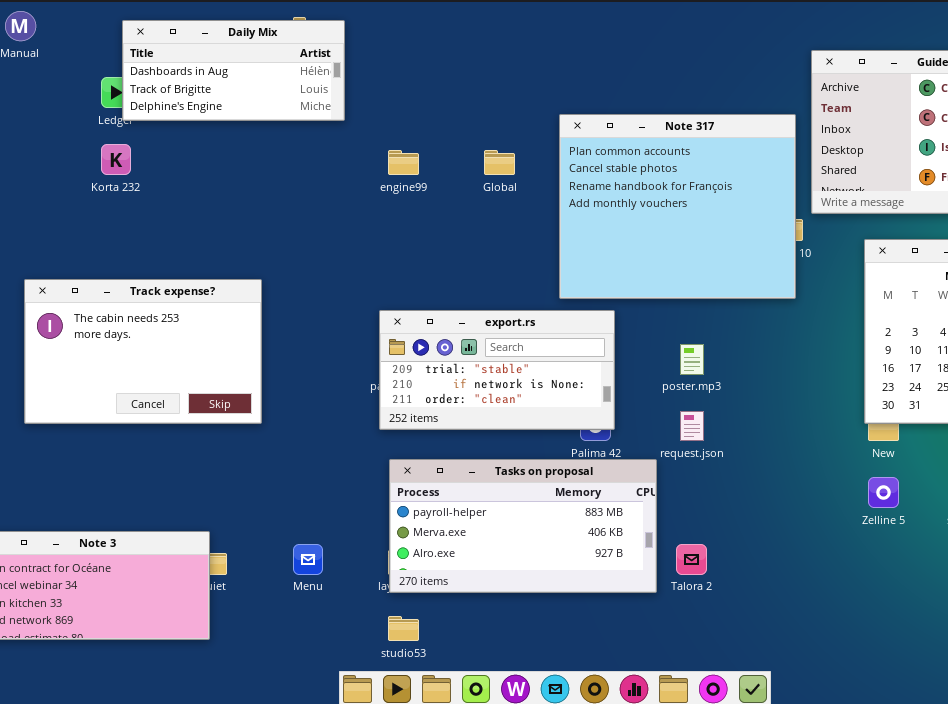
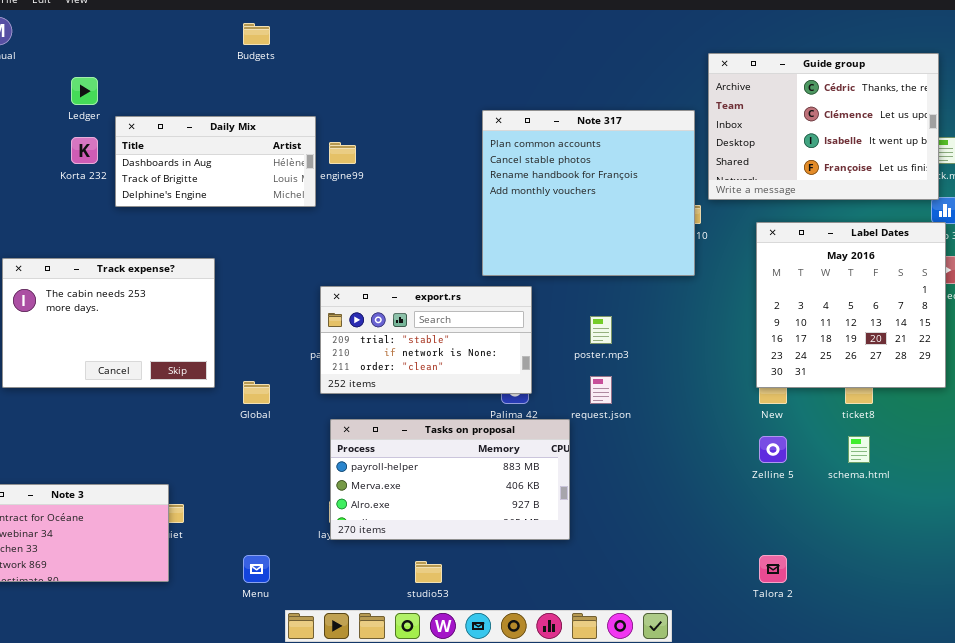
Daily Mix: [122,20,345,121] -> [115,116,316,207], moved
Global: [484,150,515,175] -> [243,381,270,404], moved
Menu: [293,544,323,575] -> [243,555,270,583], moved
Talora 2: [676,544,707,575] -> [759,555,787,583], moved
studio53: [388,616,419,641] -> [415,561,442,583], moved

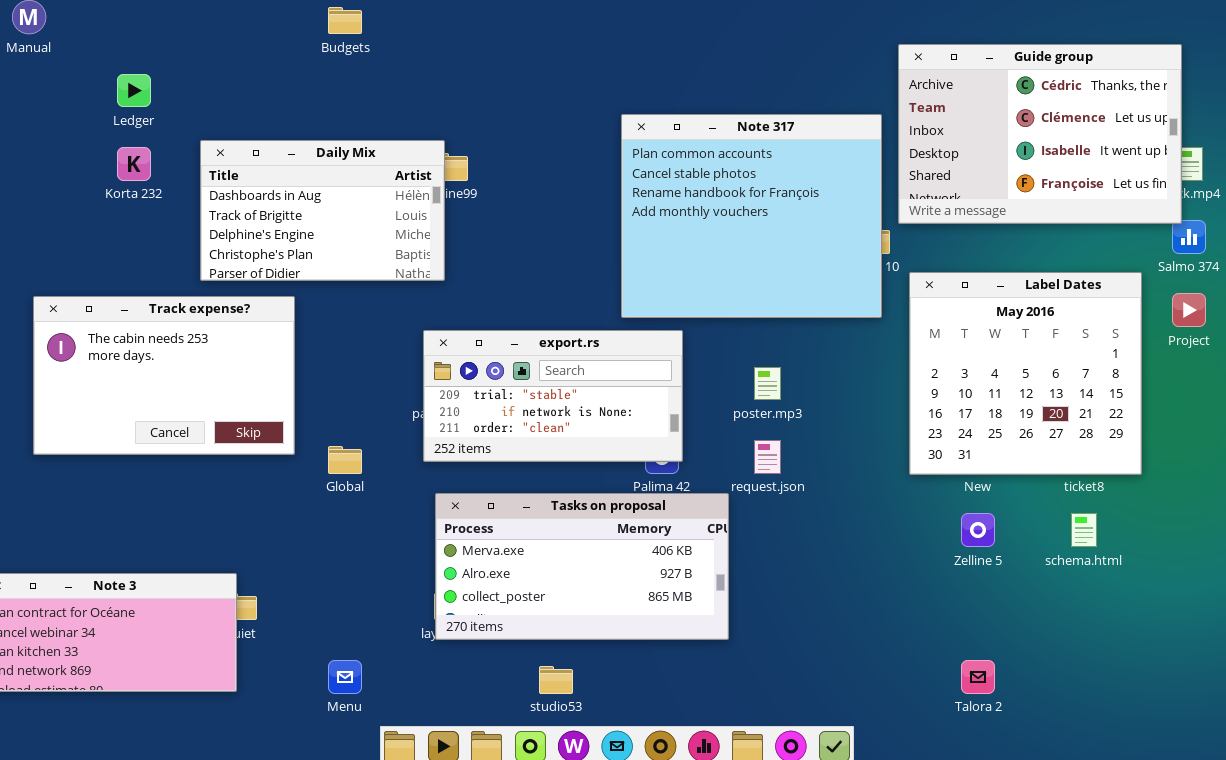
Daily Mix: [115,116,316,207] -> [200,140,445,281], moved, resized
Label Dates: [756,222,946,388] -> [909,272,1142,475], moved
Tasks on proposal: [330,419,570,540] -> [435,493,729,640], scrolled down 1 row

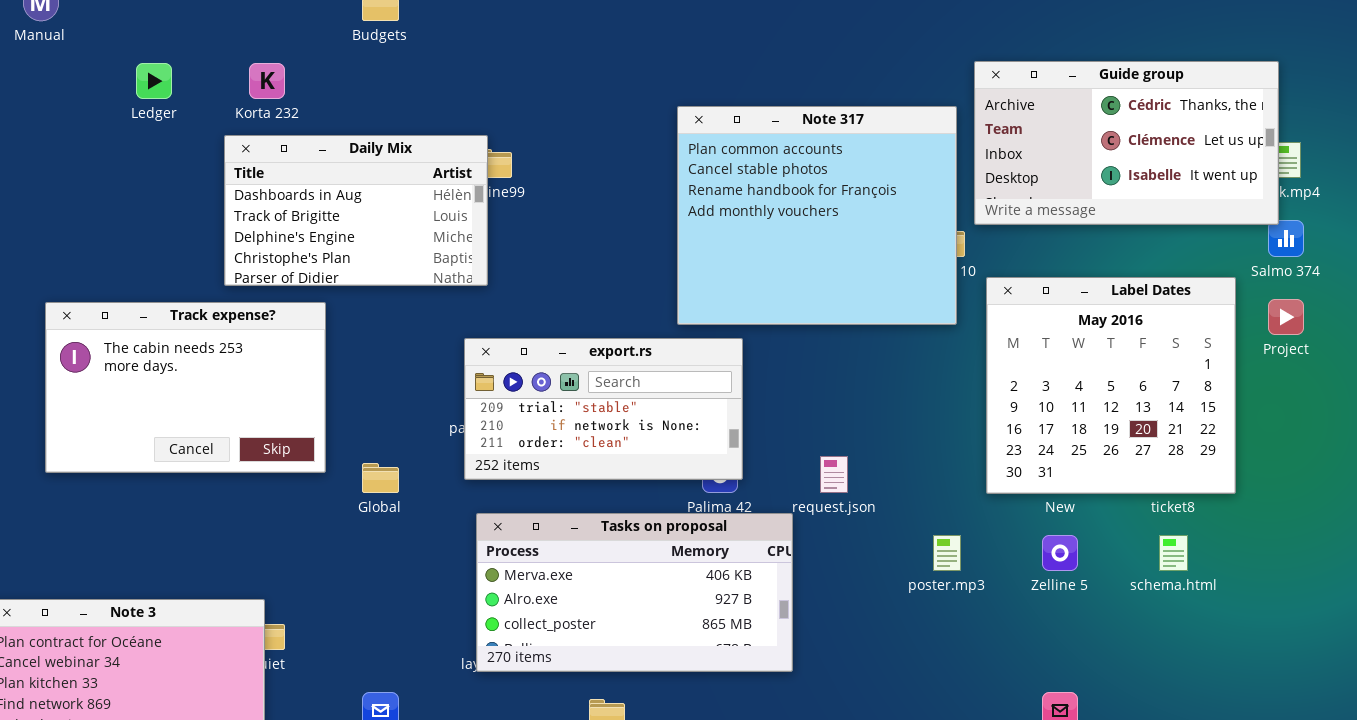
Guide group: [898,44,1182,224] -> [974,61,1279,225], resized
Korta 232: [117,147,151,181] -> [249,63,285,99], moved
poster.mp3: [754,367,781,400] -> [933,535,961,571], moved

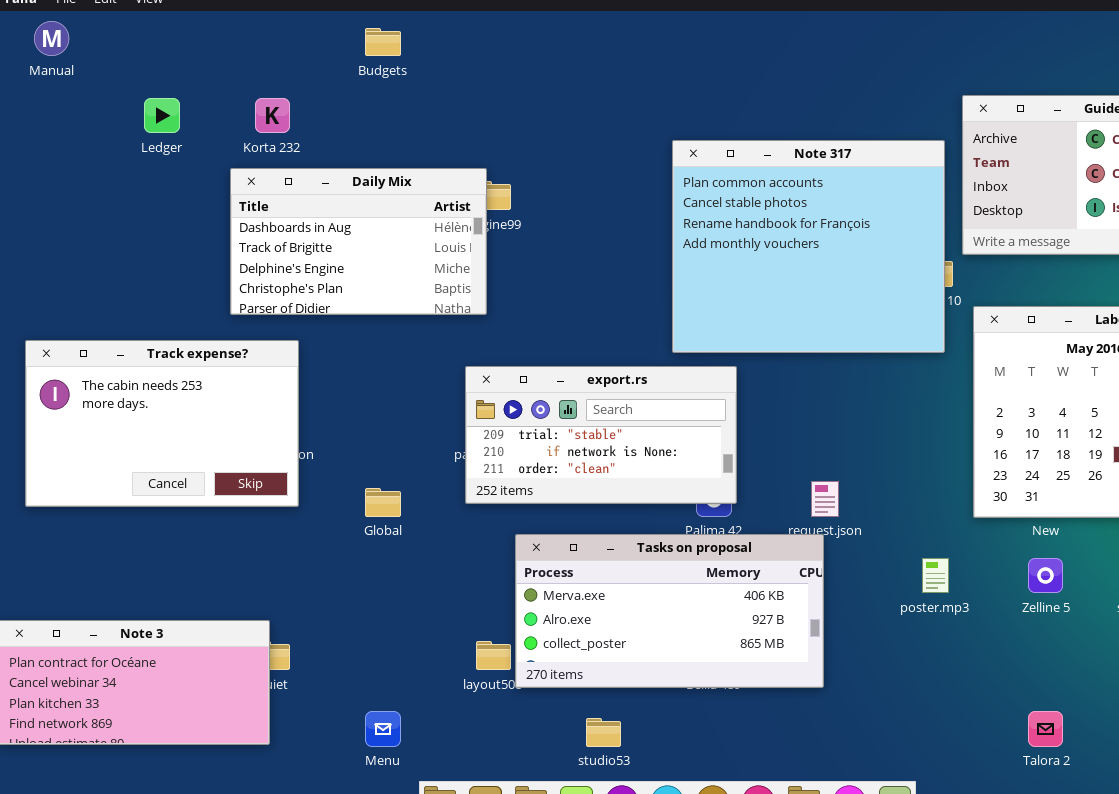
Track expense?: [45,302,326,473] -> [25,340,299,507], moved
Tasks on proposal: [476,513,793,672] -> [515,534,824,688], moved

